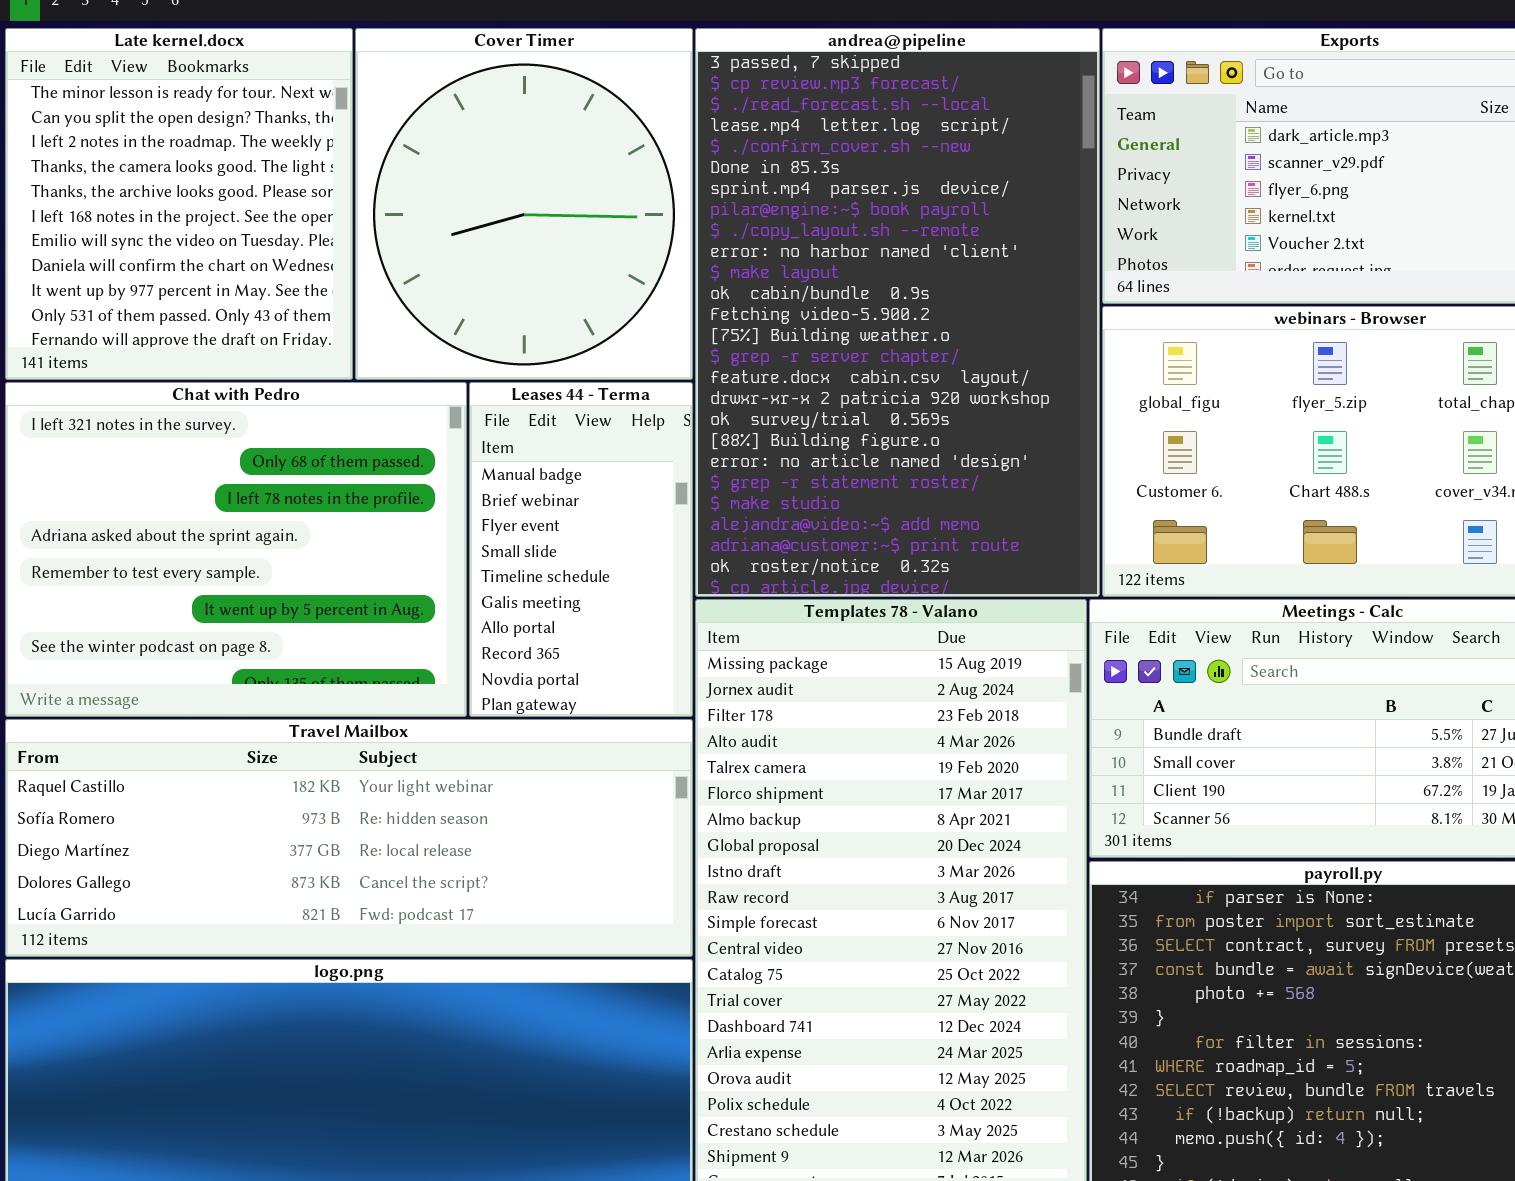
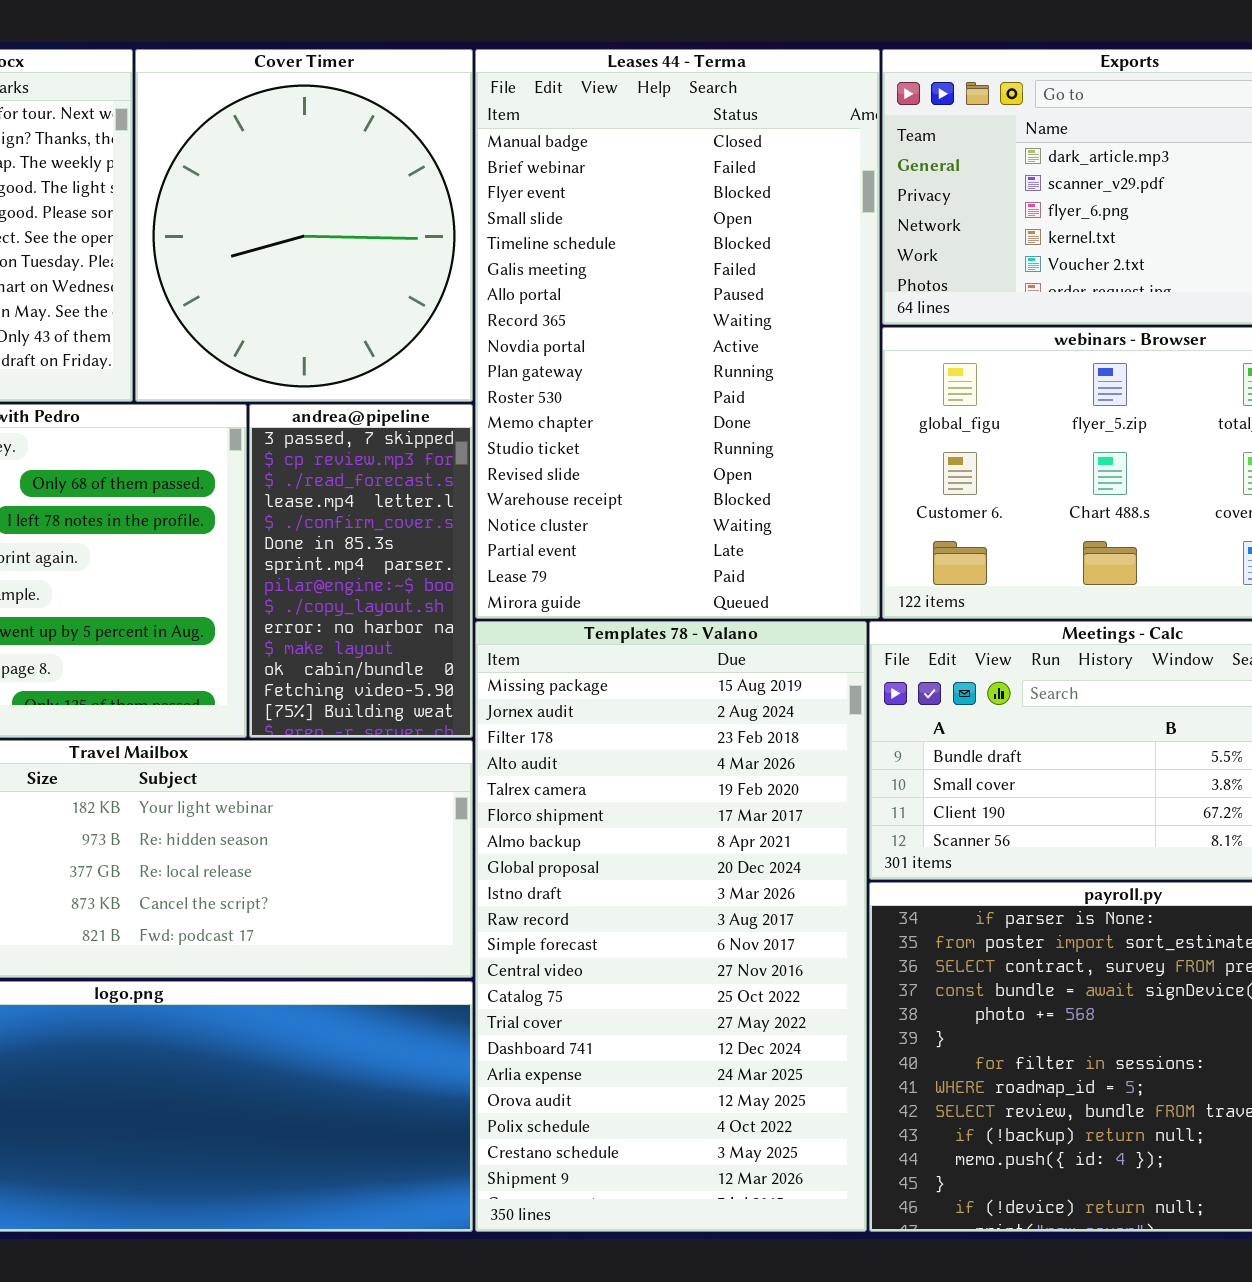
andrea@pipeline: [695,28,1100,597] -> [249,404,473,738], moved, resized
Leases 44 - Terma: [469,382,693,717] -> [475,49,880,619], moved, resized

